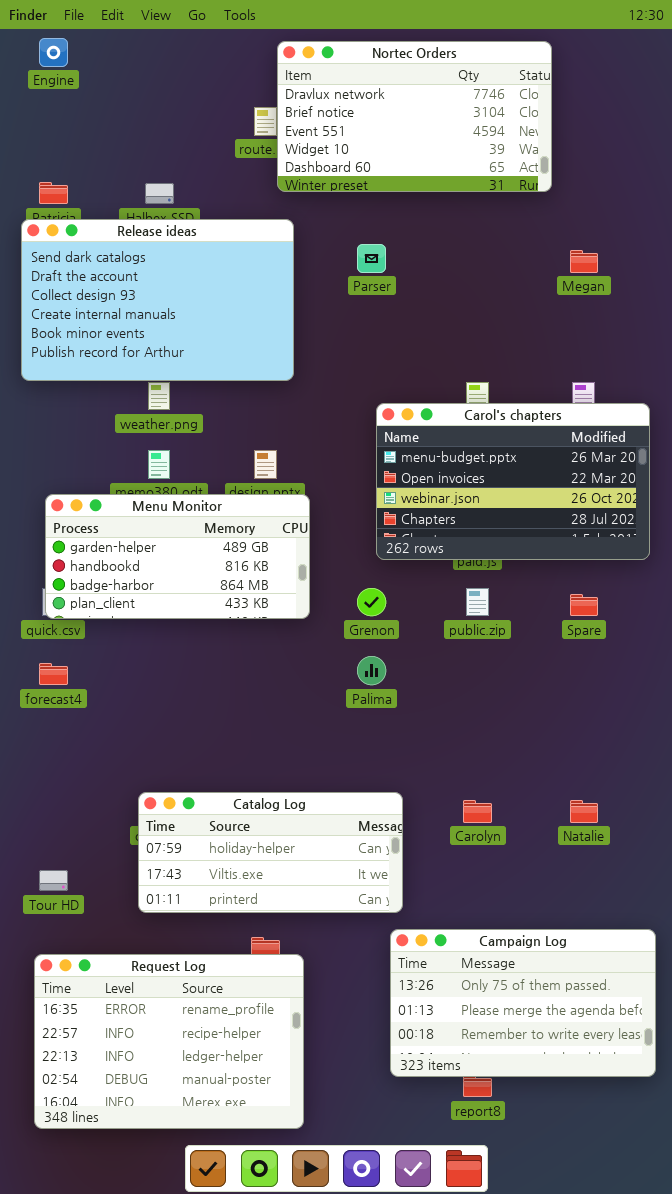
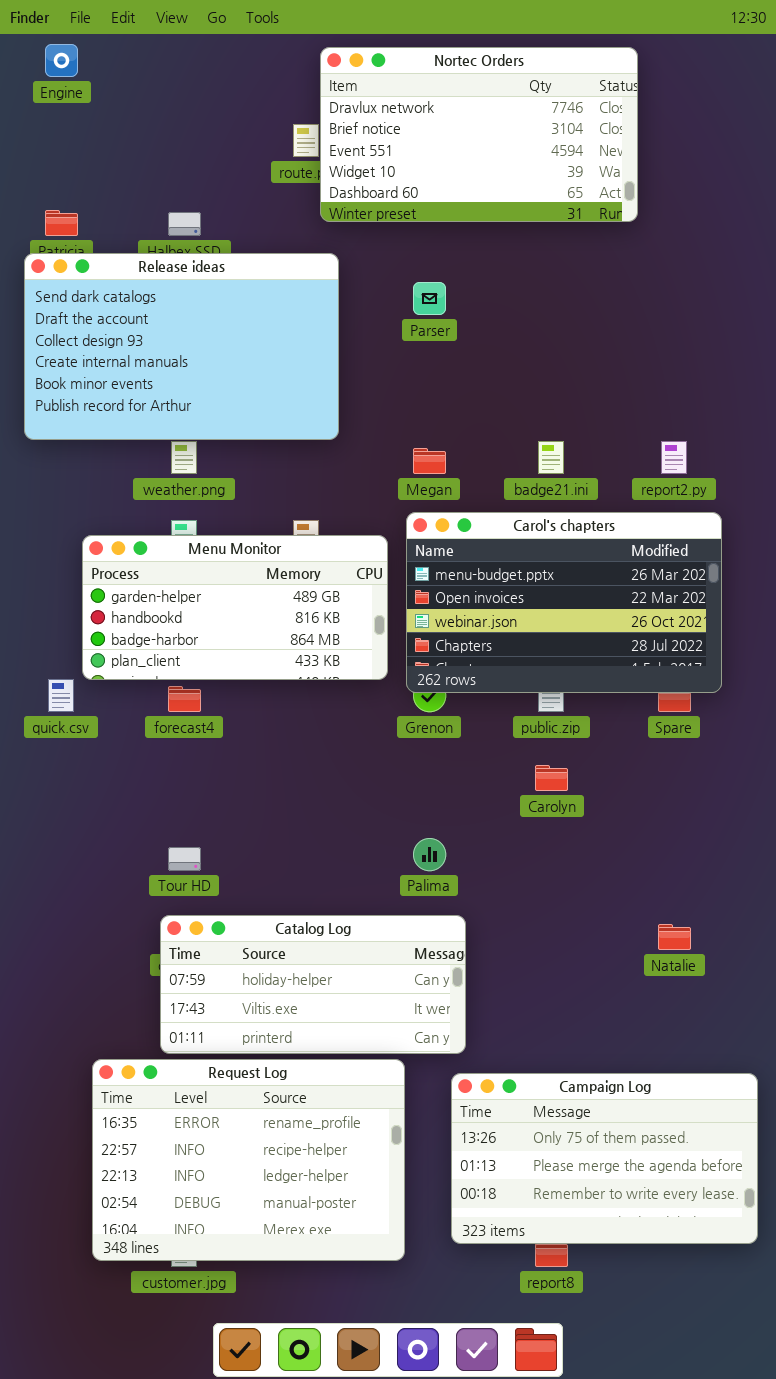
Megan: [570,250,598,273] -> [413,448,446,474], moved
Carol's chapters: [376,403,650,560] -> [406,512,722,693], moved
Menu Monitor: [45,494,310,619] -> [82,535,388,680], moved
Palima: [357,656,386,685] -> [413,838,446,871], moved
forecast4: [39,663,68,685] -> [168,686,201,712], moved
Carolyn: [463,800,492,823] -> [535,765,568,791], moved
Tour HD: [39,870,68,891] -> [168,847,201,871], moved
Request Log: [34,954,304,1129] -> [92,1059,405,1261], moved

